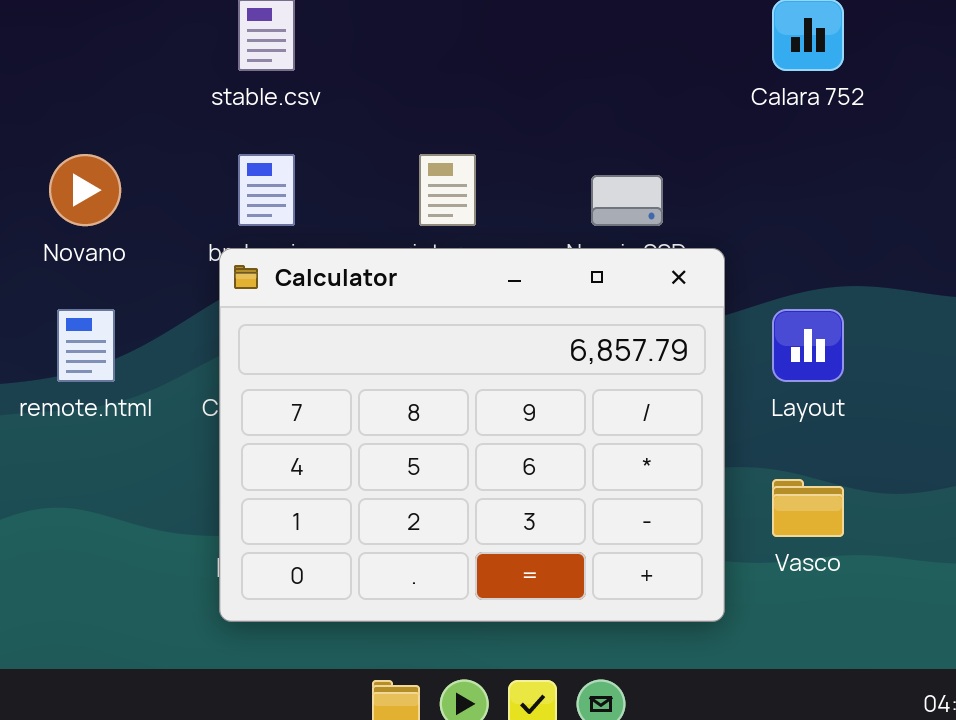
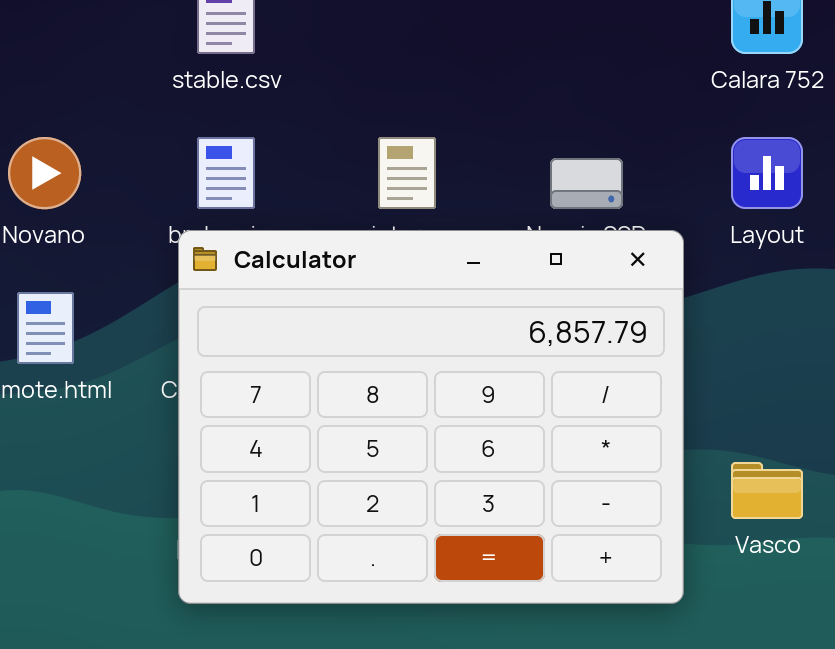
Layout: [772,309,844,382] -> [731,137,803,209], moved

